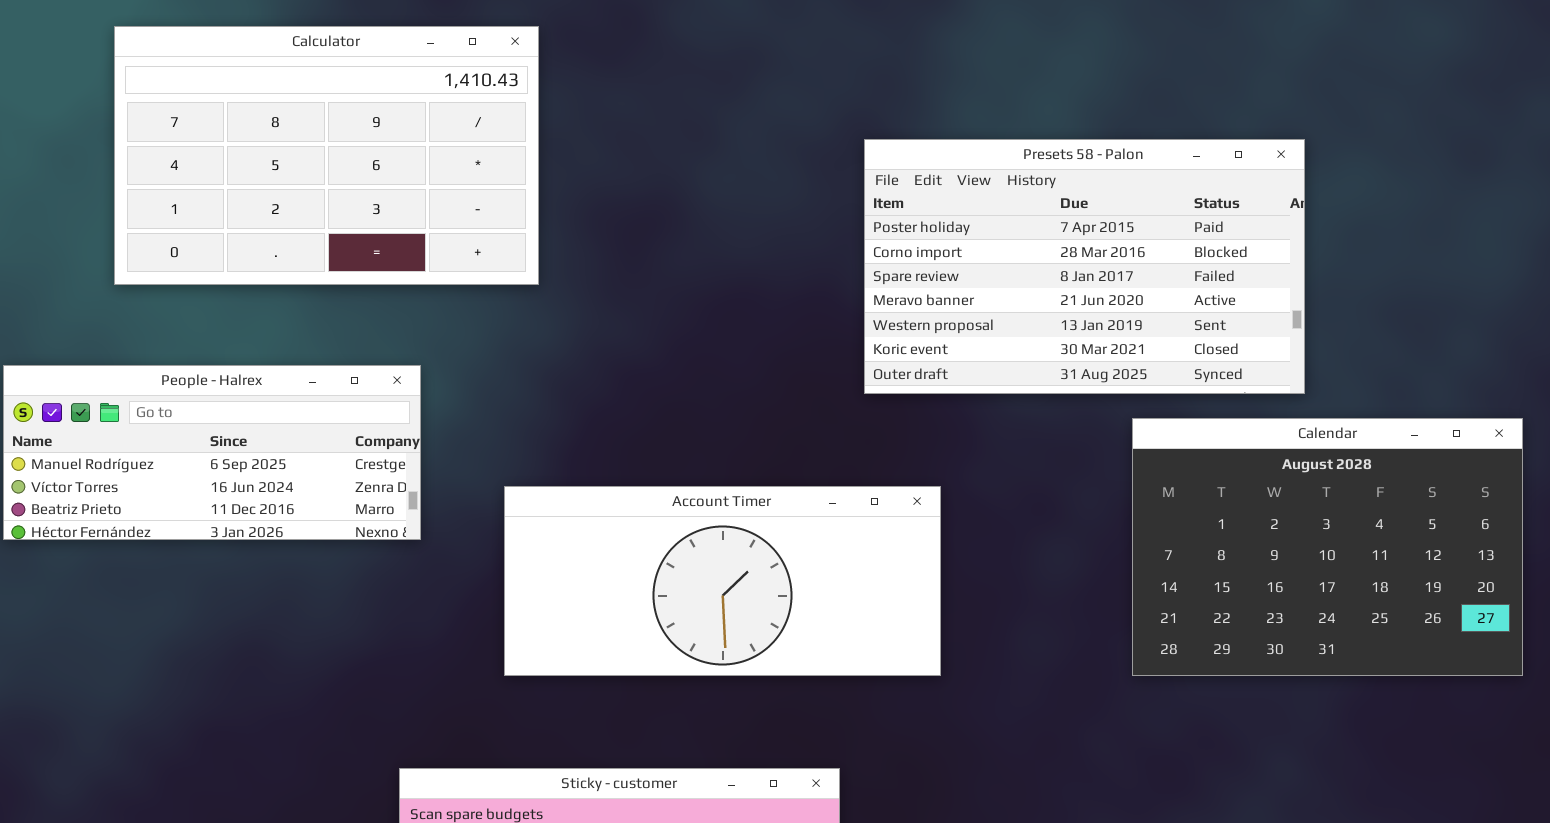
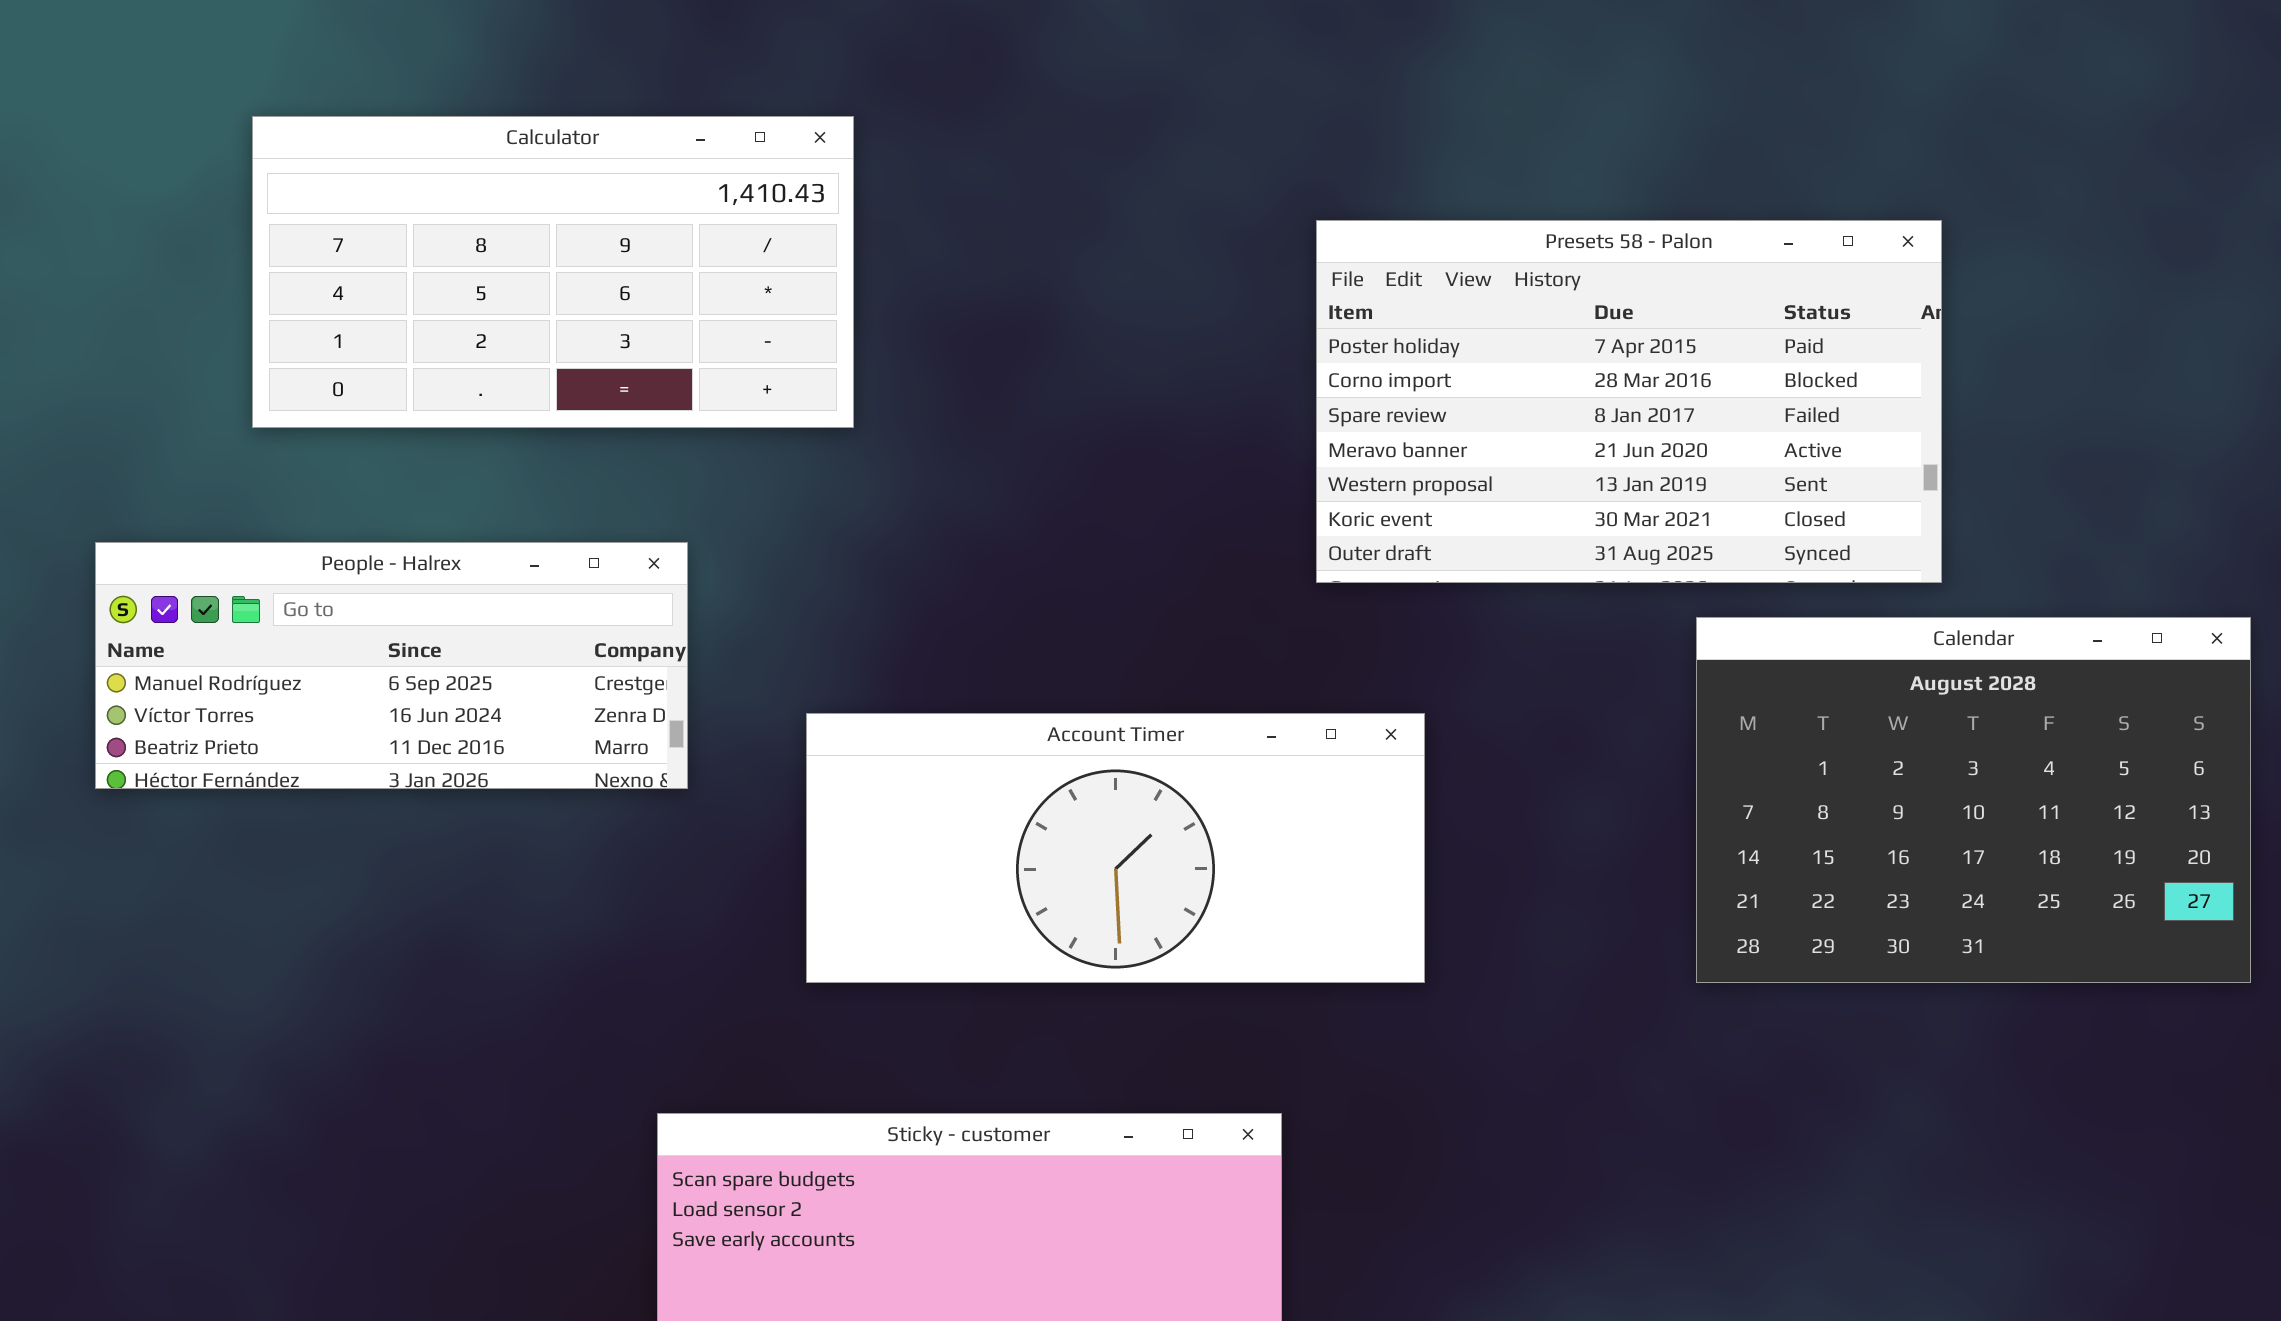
Calculator: [114,26,539,285] -> [252,116,854,428], resized

